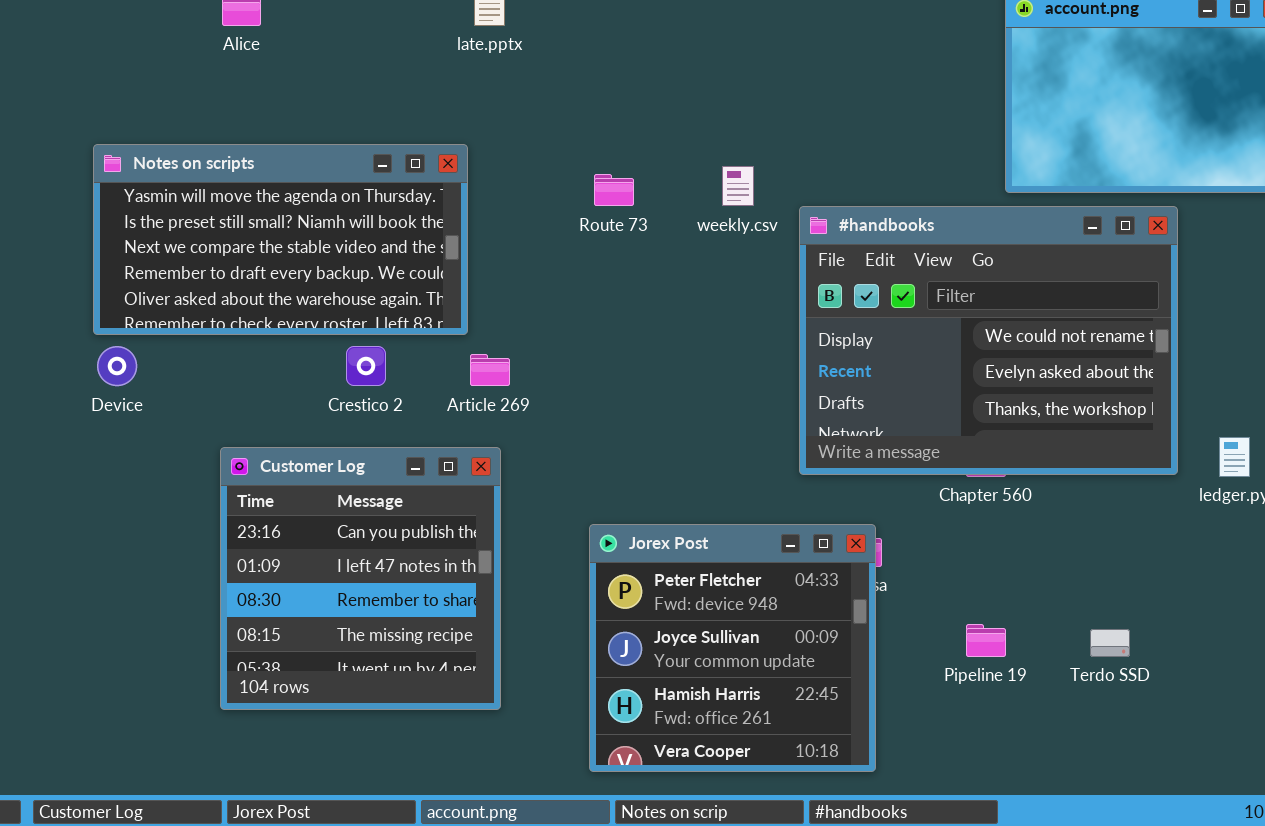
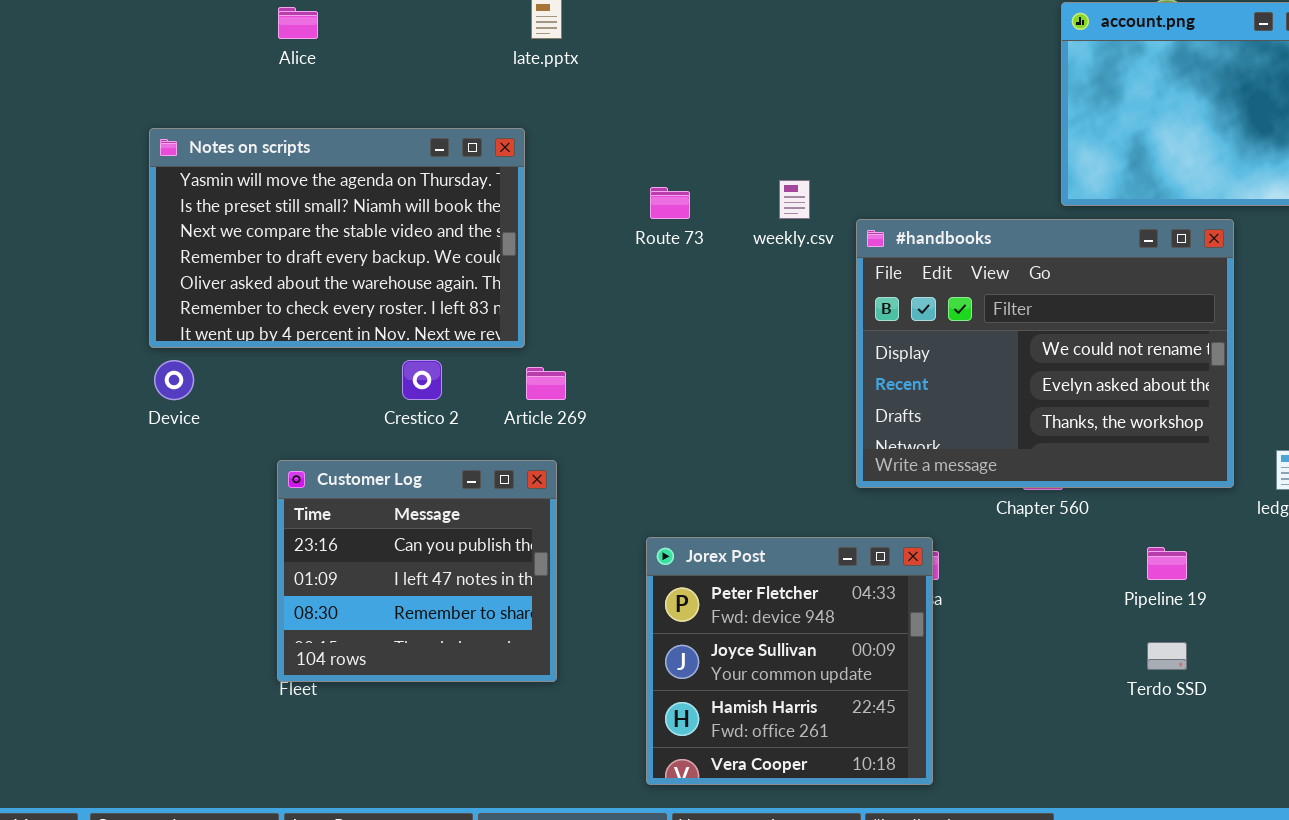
Notes on scripts: [93,144,468,335] -> [149,128,525,348], resized
Customer Log: [220,447,501,710] -> [277,460,557,682], resized
Pipeline 19: [966,624,1006,657] -> [1147,547,1187,580], moved

